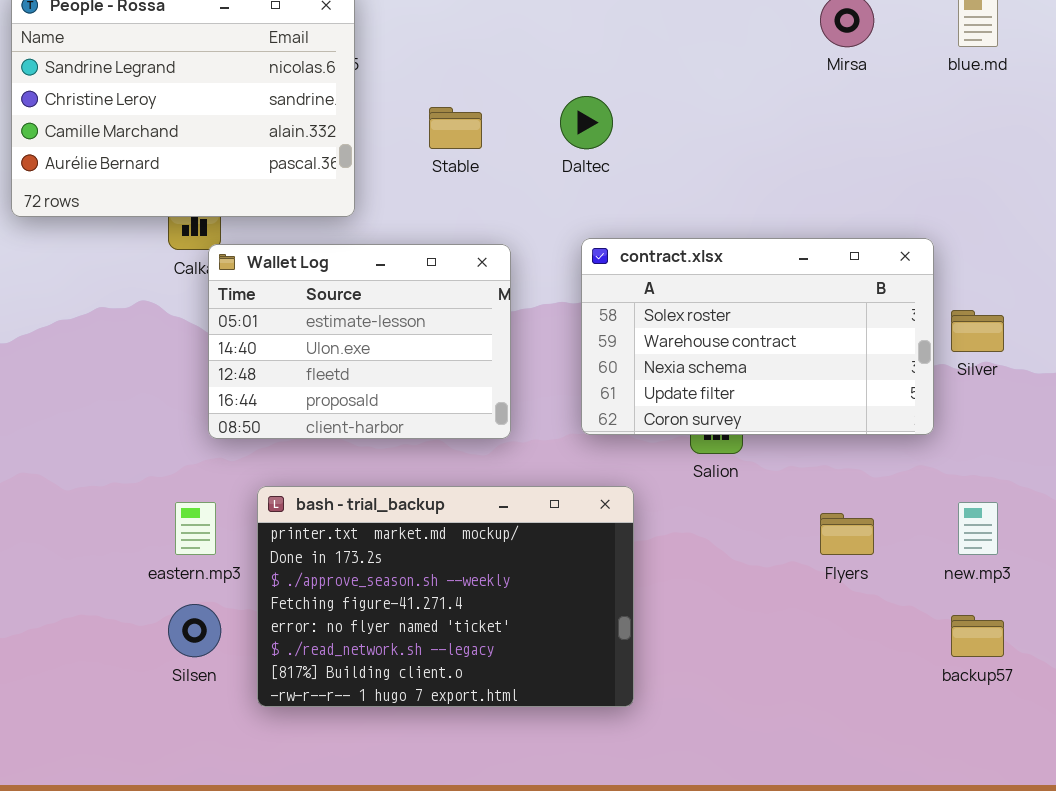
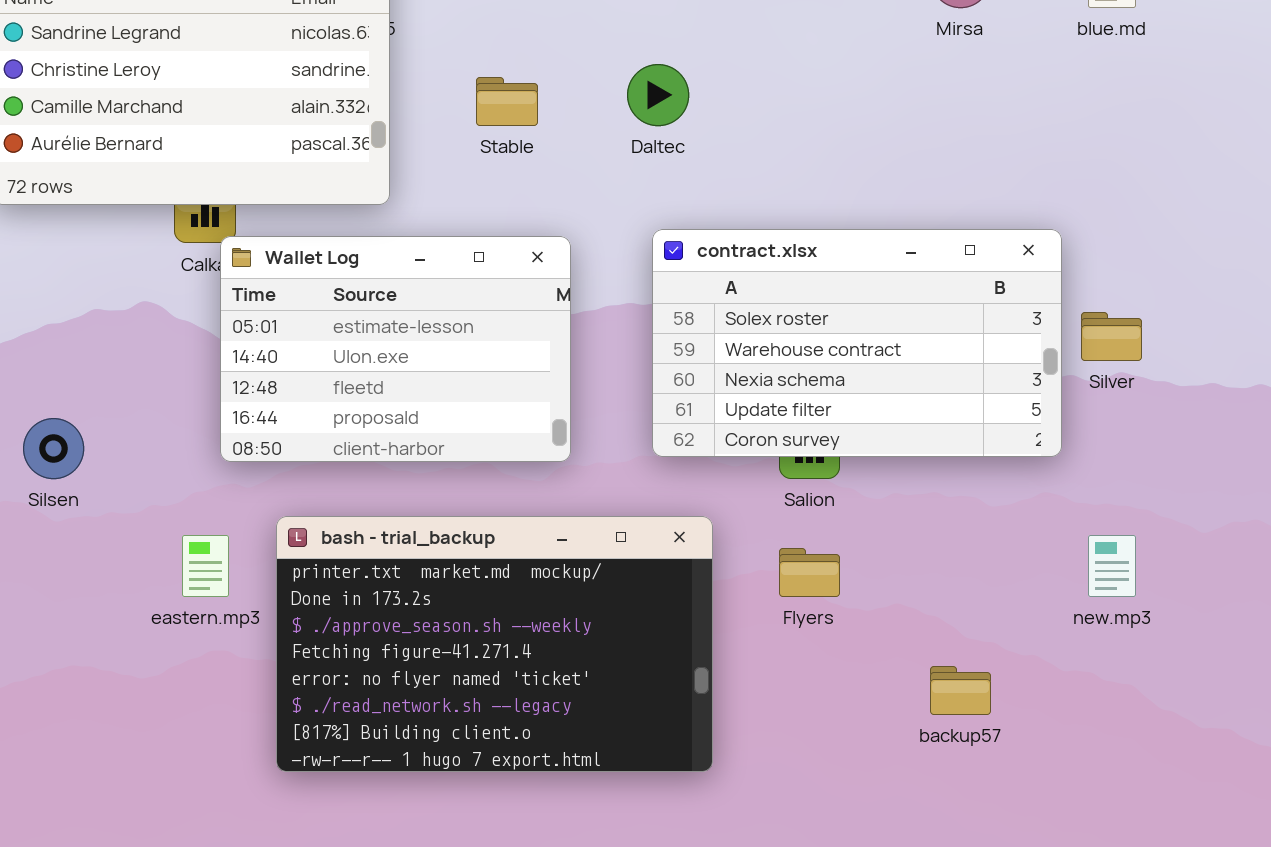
Flyers: [820,513,874,555] -> [779,548,840,597], moved
Silsen: [168,604,221,657] -> [23,418,84,479], moved
backup57: [951,615,1004,657] -> [930,666,991,715], moved

